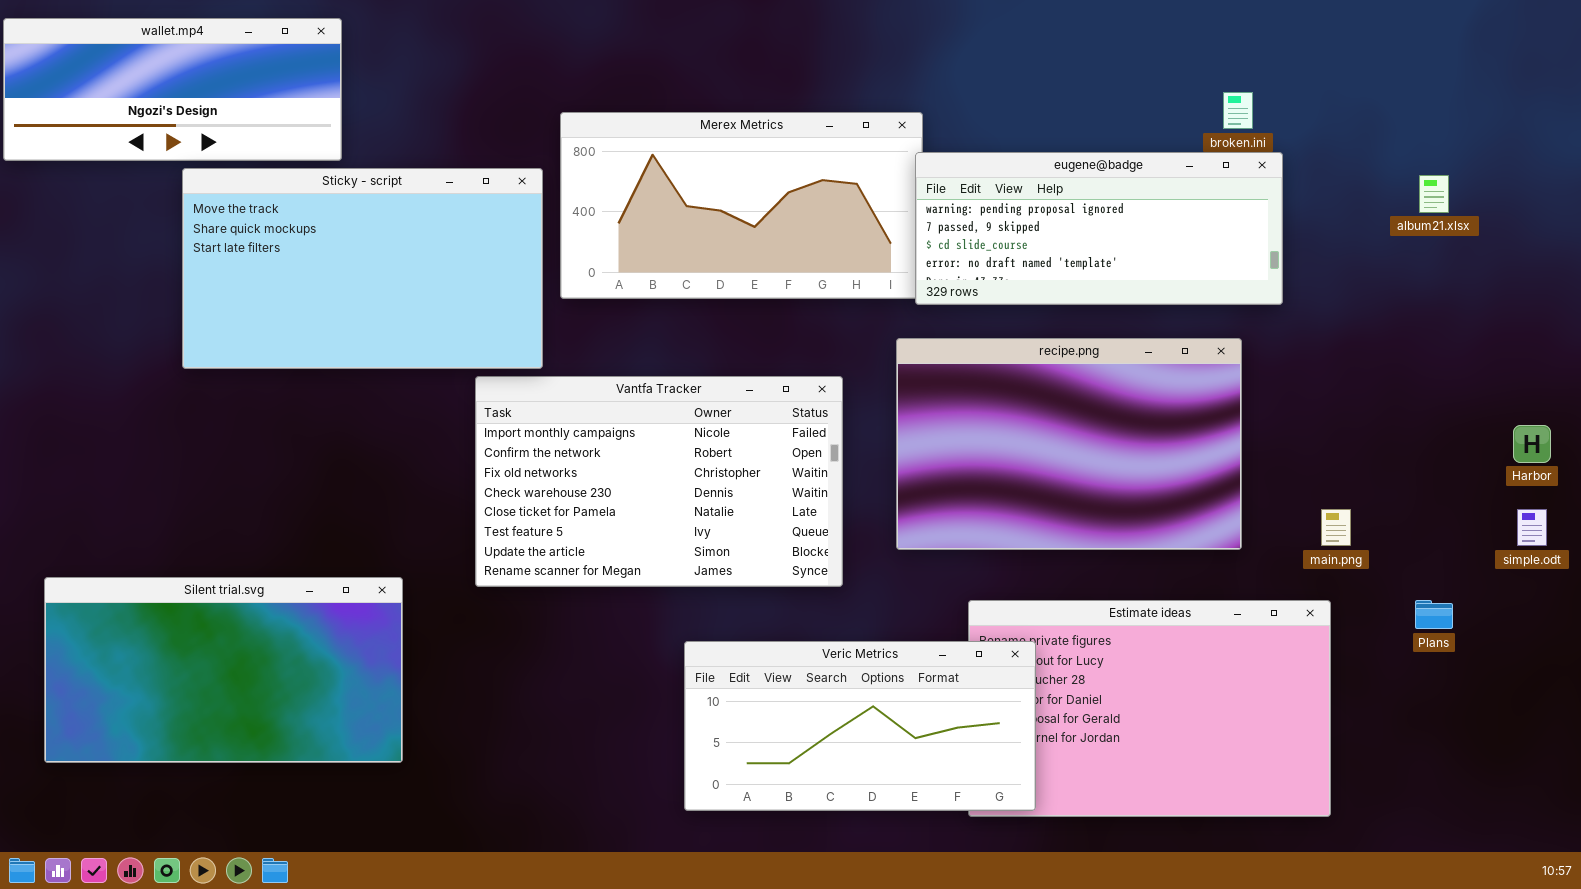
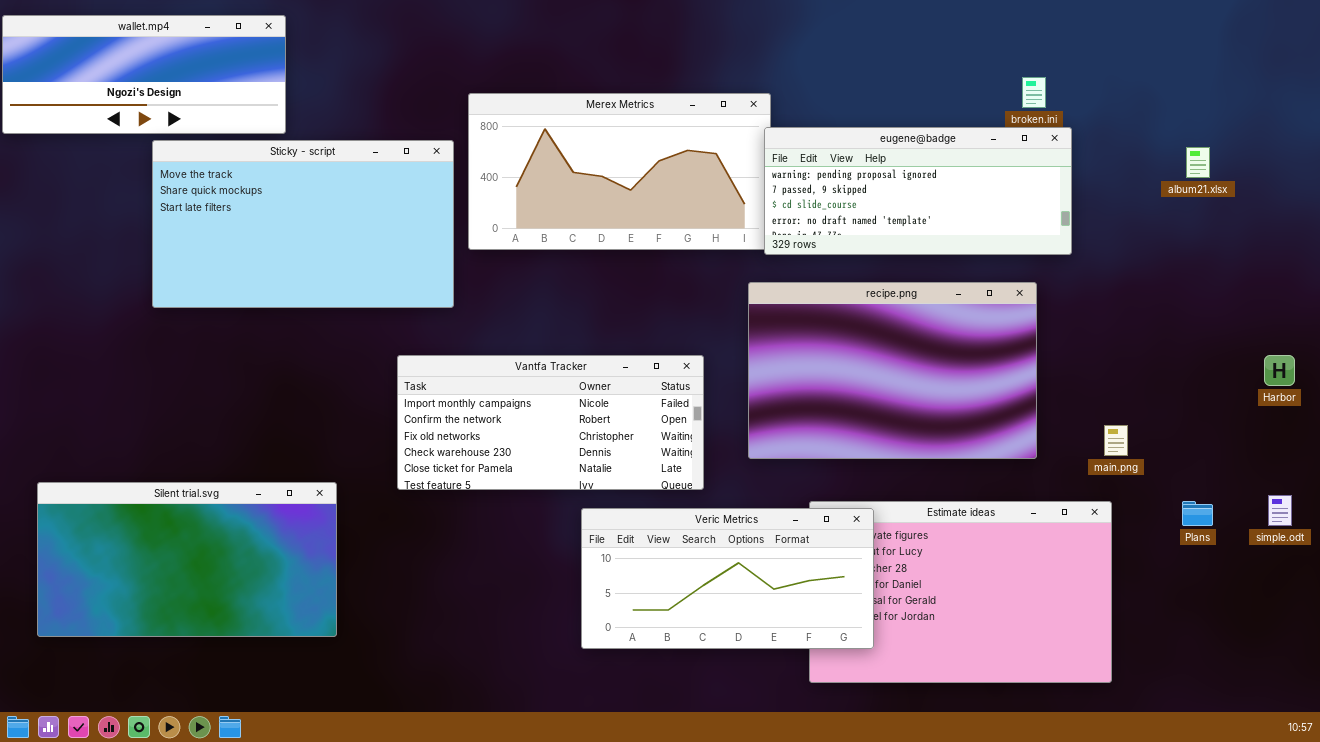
Vantfa Tracker: [475,376,843,587] -> [397,355,704,490], resized
simple.odt: [1517,509,1547,546] -> [1268,495,1292,526], moved
Veric Metrics: [684,641,1036,811] -> [581,508,874,649], moved

